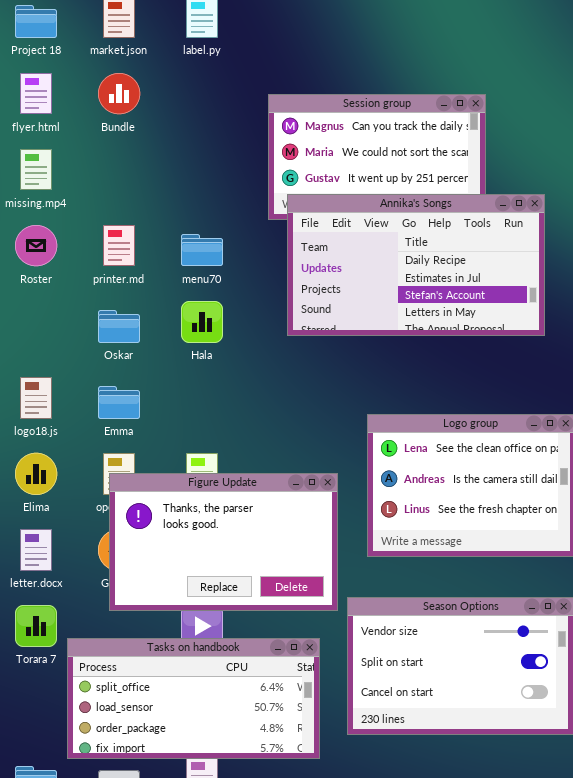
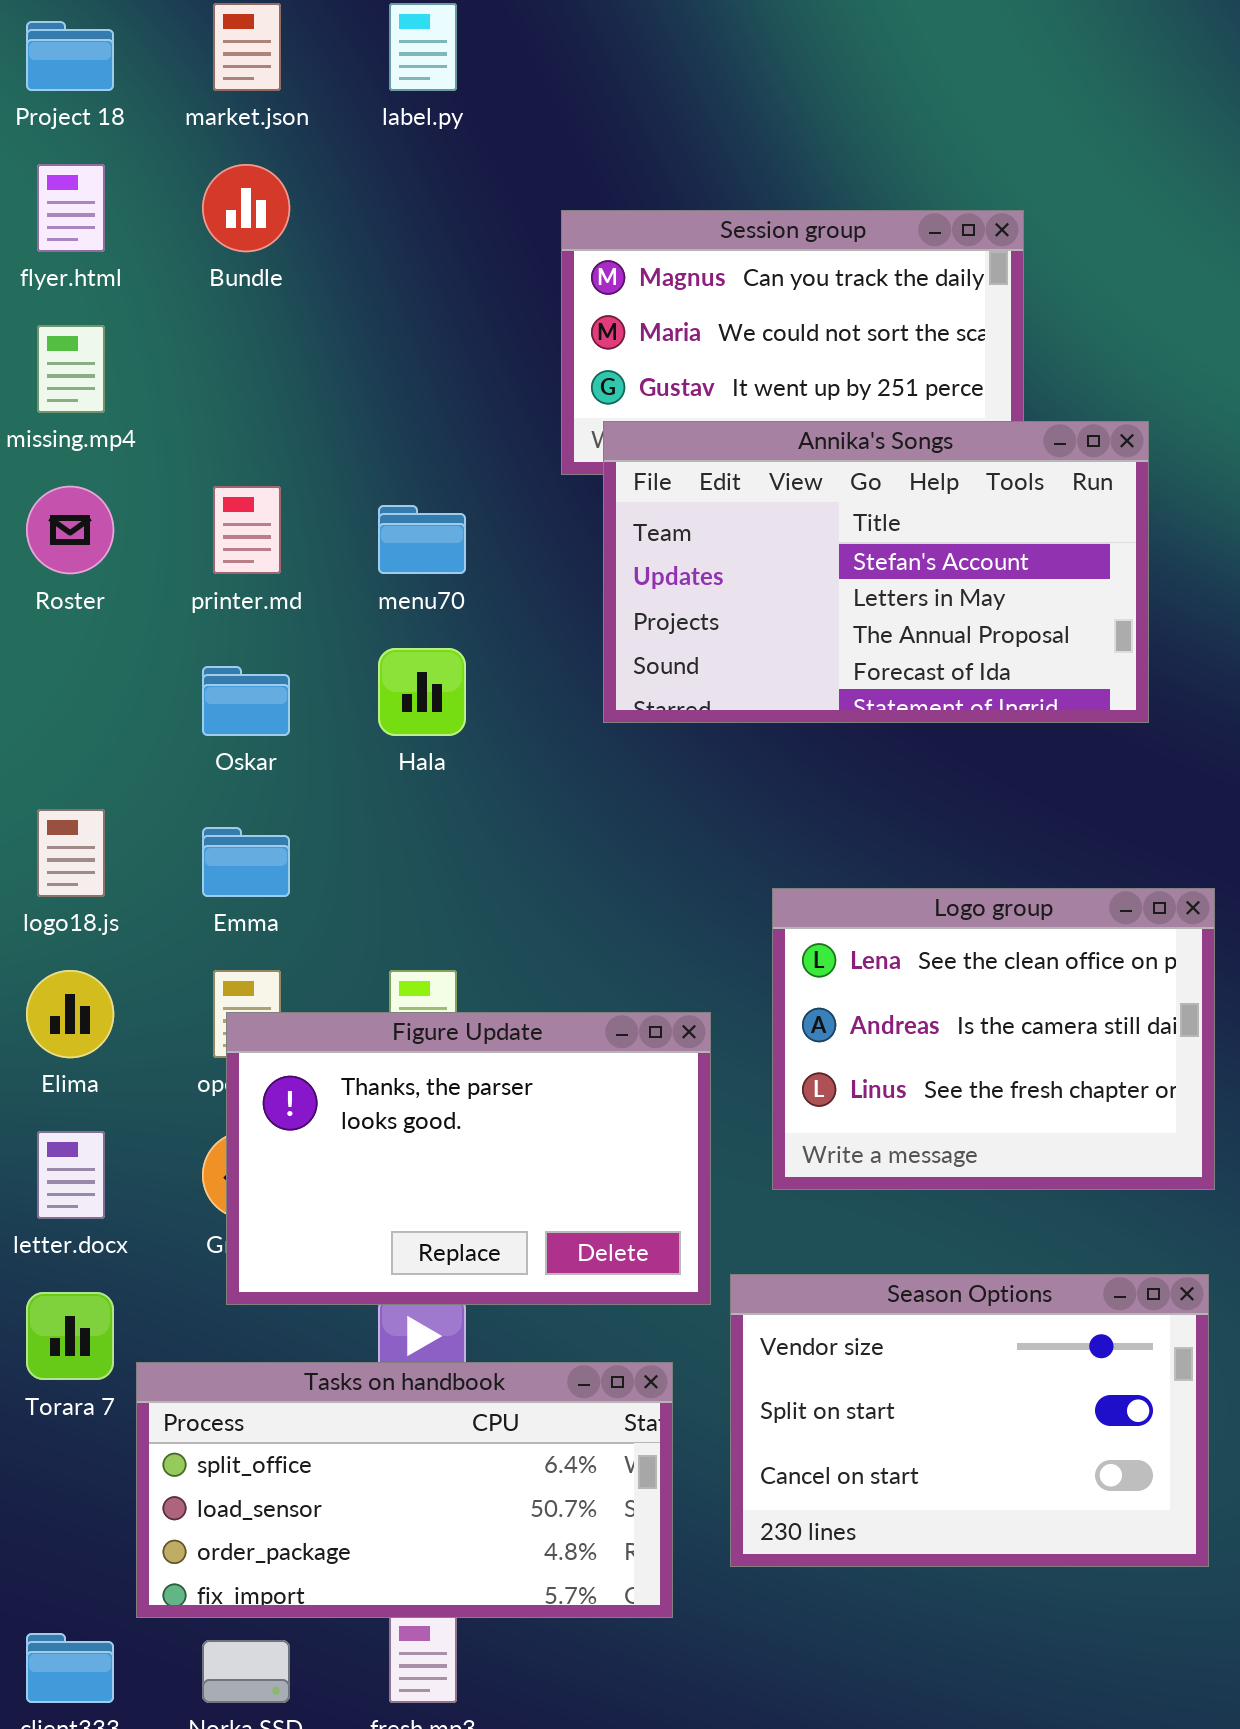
Annika's Songs: [287,194,545,336] -> [603,421,1149,723], scrolled down 2 rows

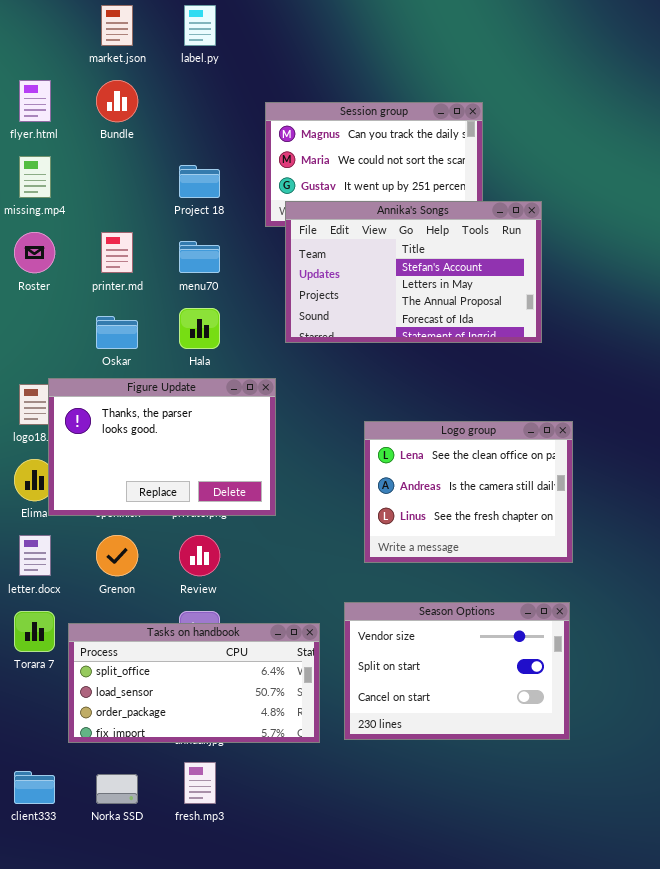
Project 18: [26,21,114,91] -> [179,165,220,198], moved
Figure Update: [226,1012,711,1305] -> [48,378,276,516], moved
Tasks on handbook: [136,1362,673,1618] -> [68,623,320,743], moved

